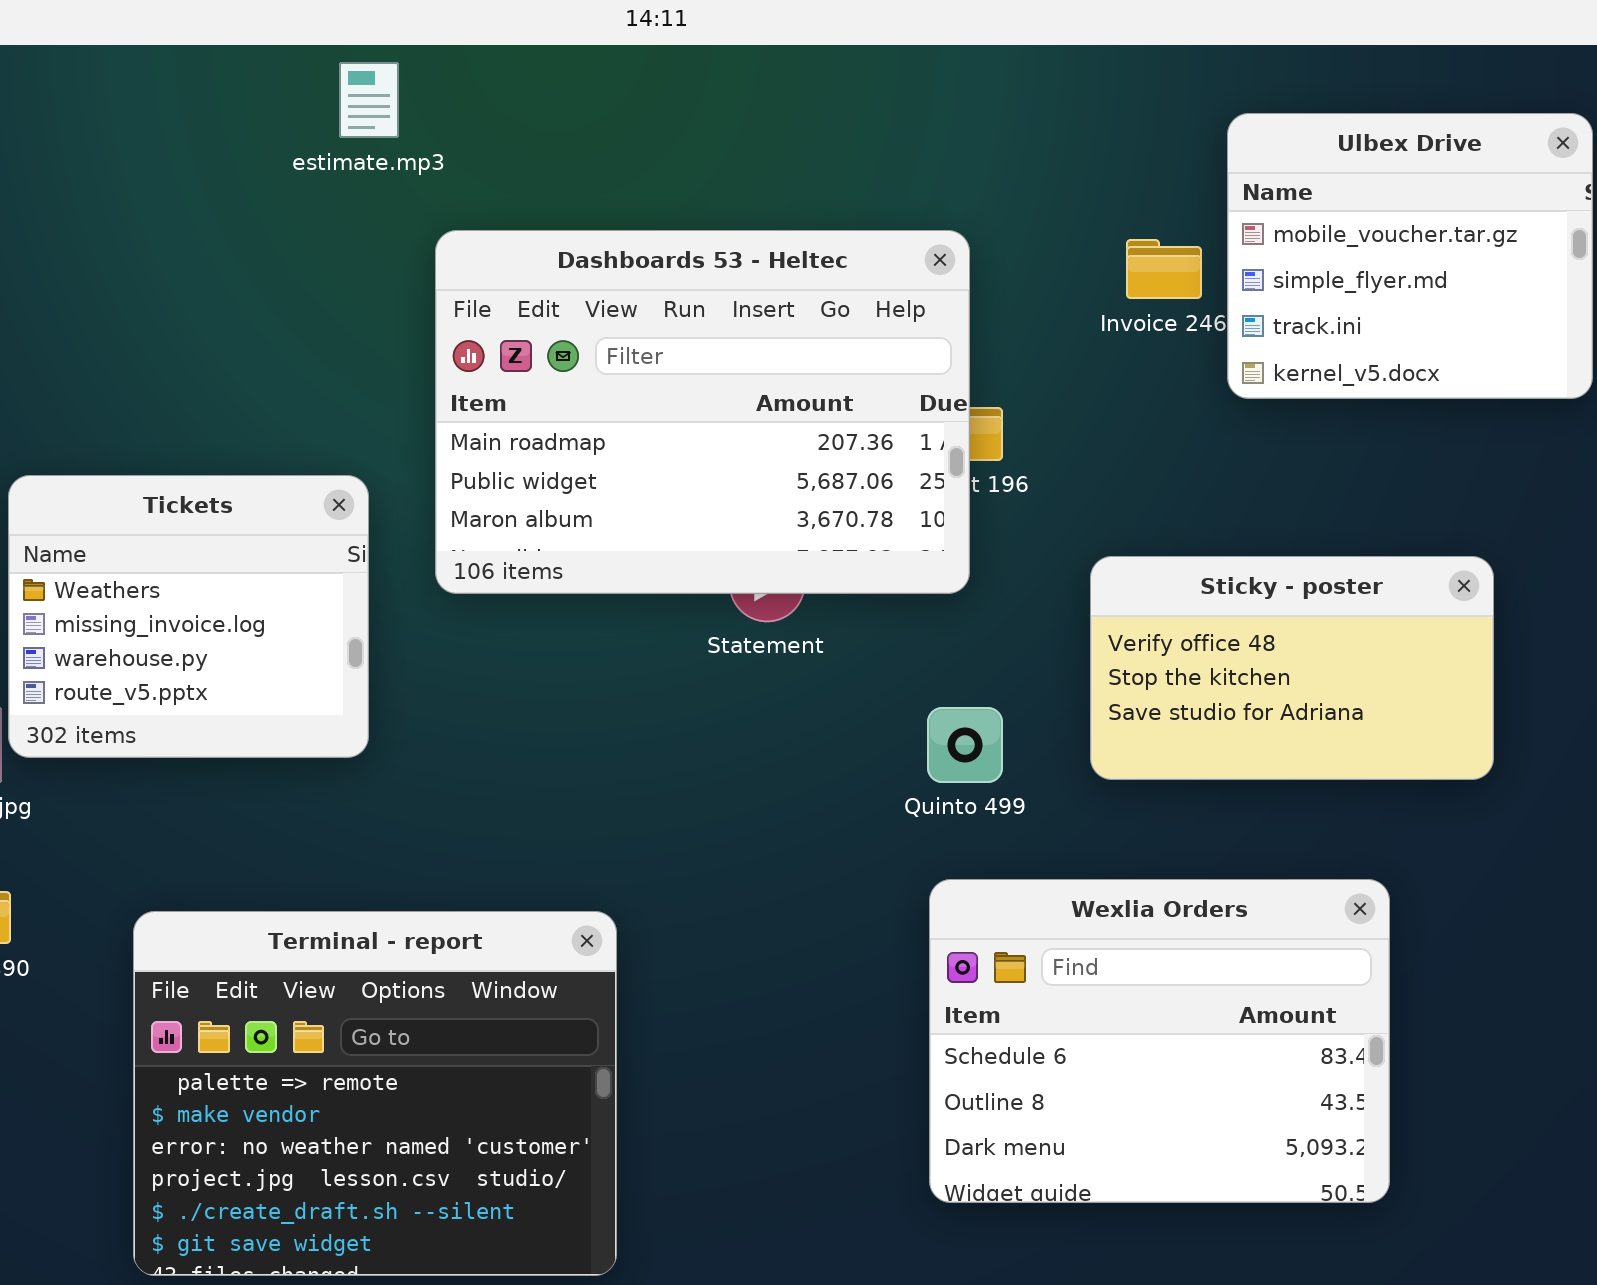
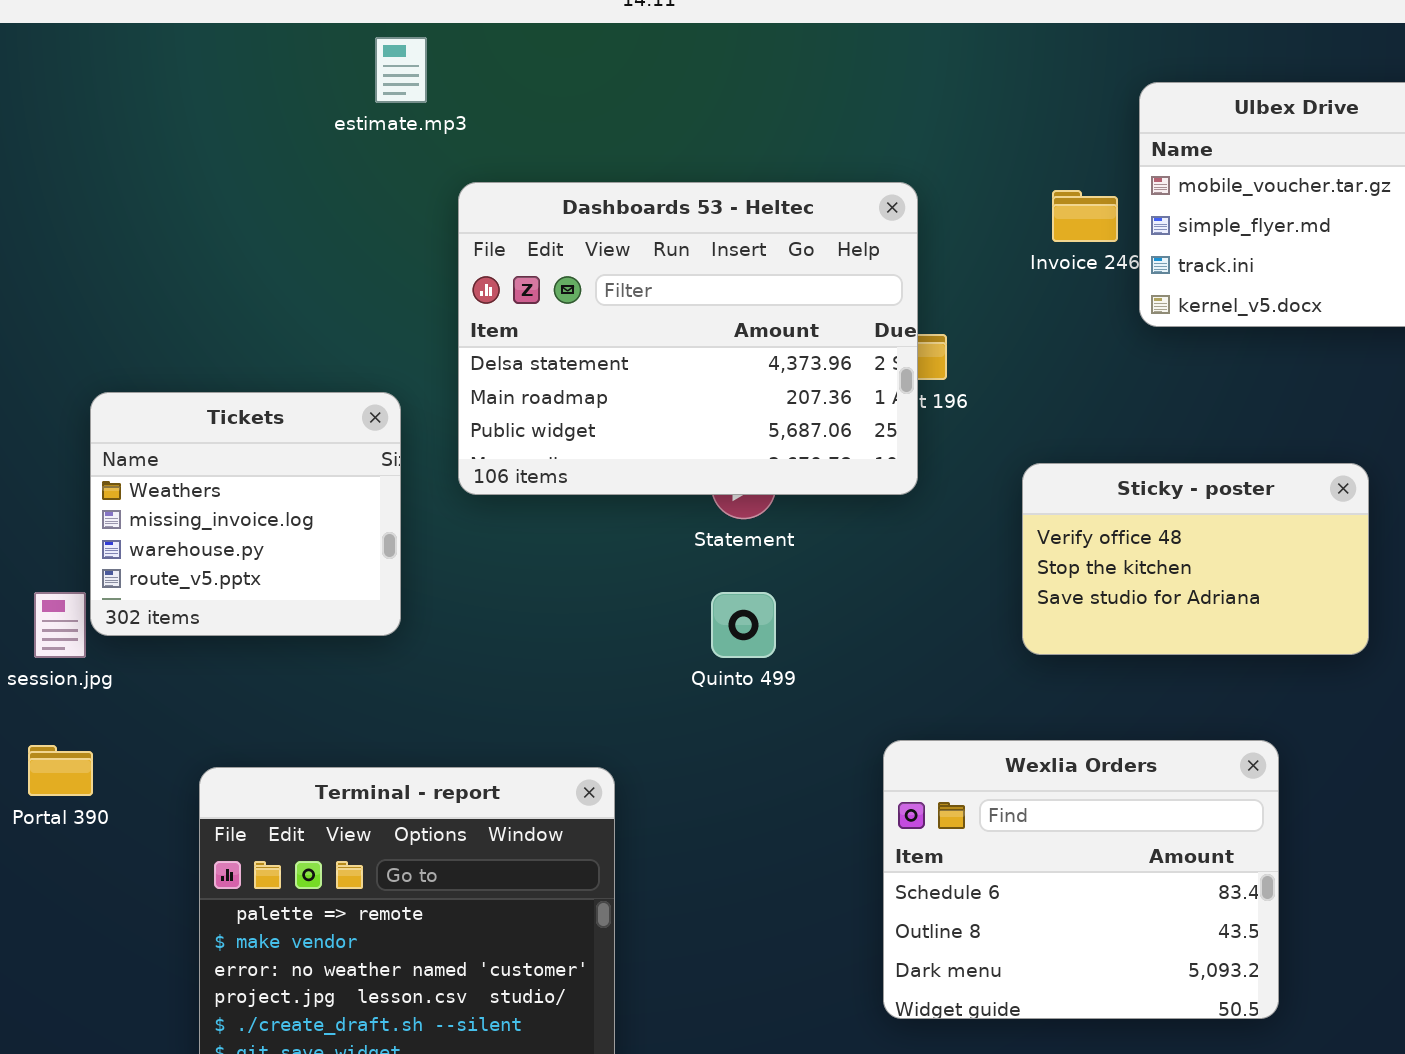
Dashboards 53 - Heltec: [435,230,970,594] -> [458,182,918,495], scrolled up 1 row
Quinto 499: [927,707,1003,783] -> [711,592,776,658], moved

